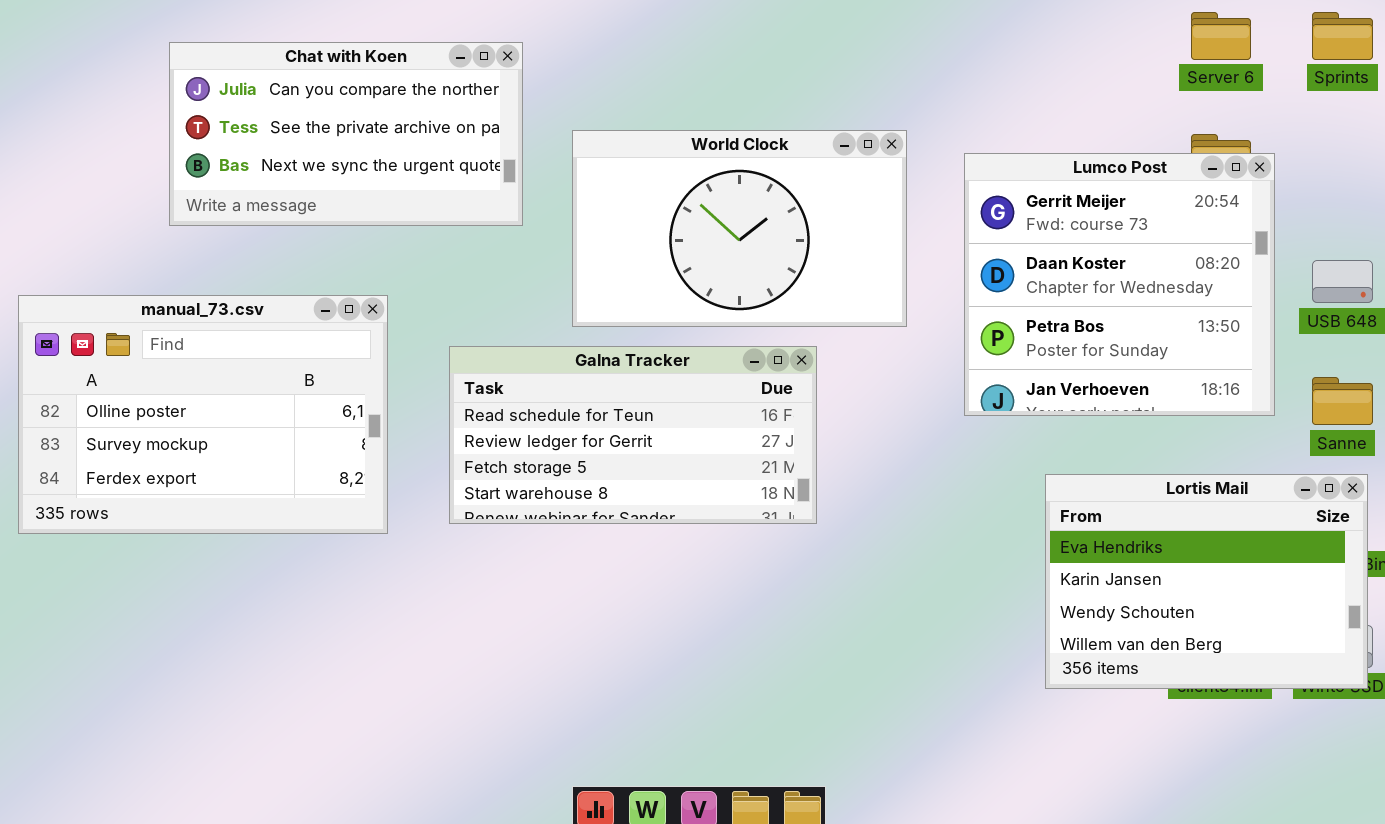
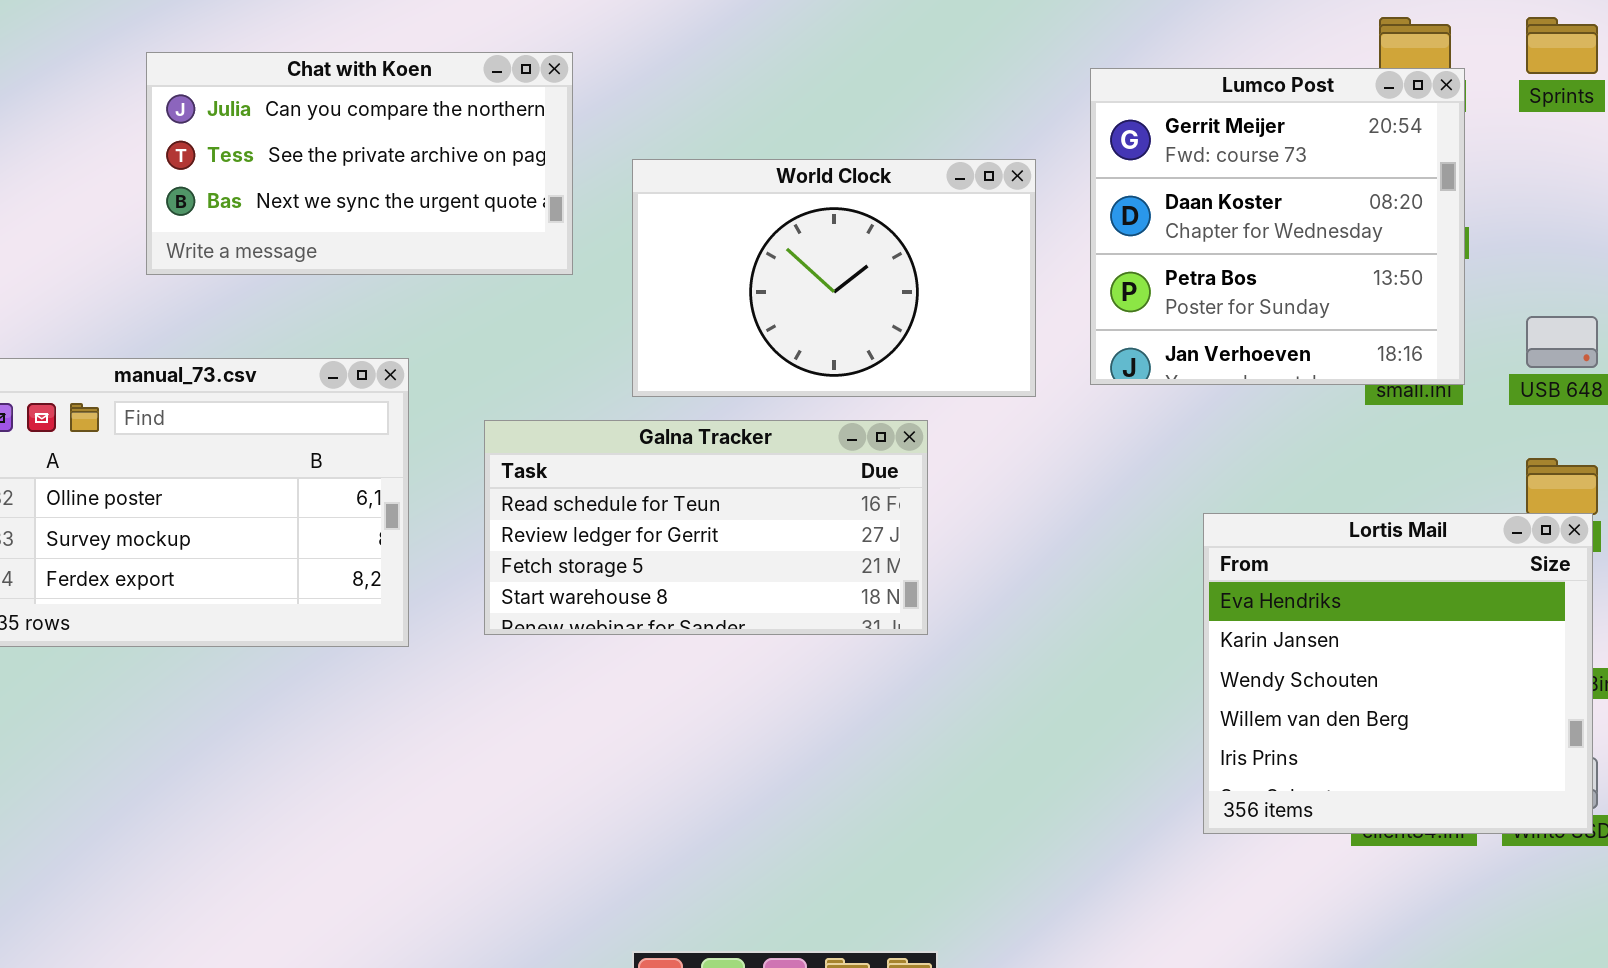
Lumco Post: [964,153,1275,416] -> [1090,68,1465,385], moved
Lortis Mail: [1045,474,1368,689] -> [1203,513,1593,834], resized

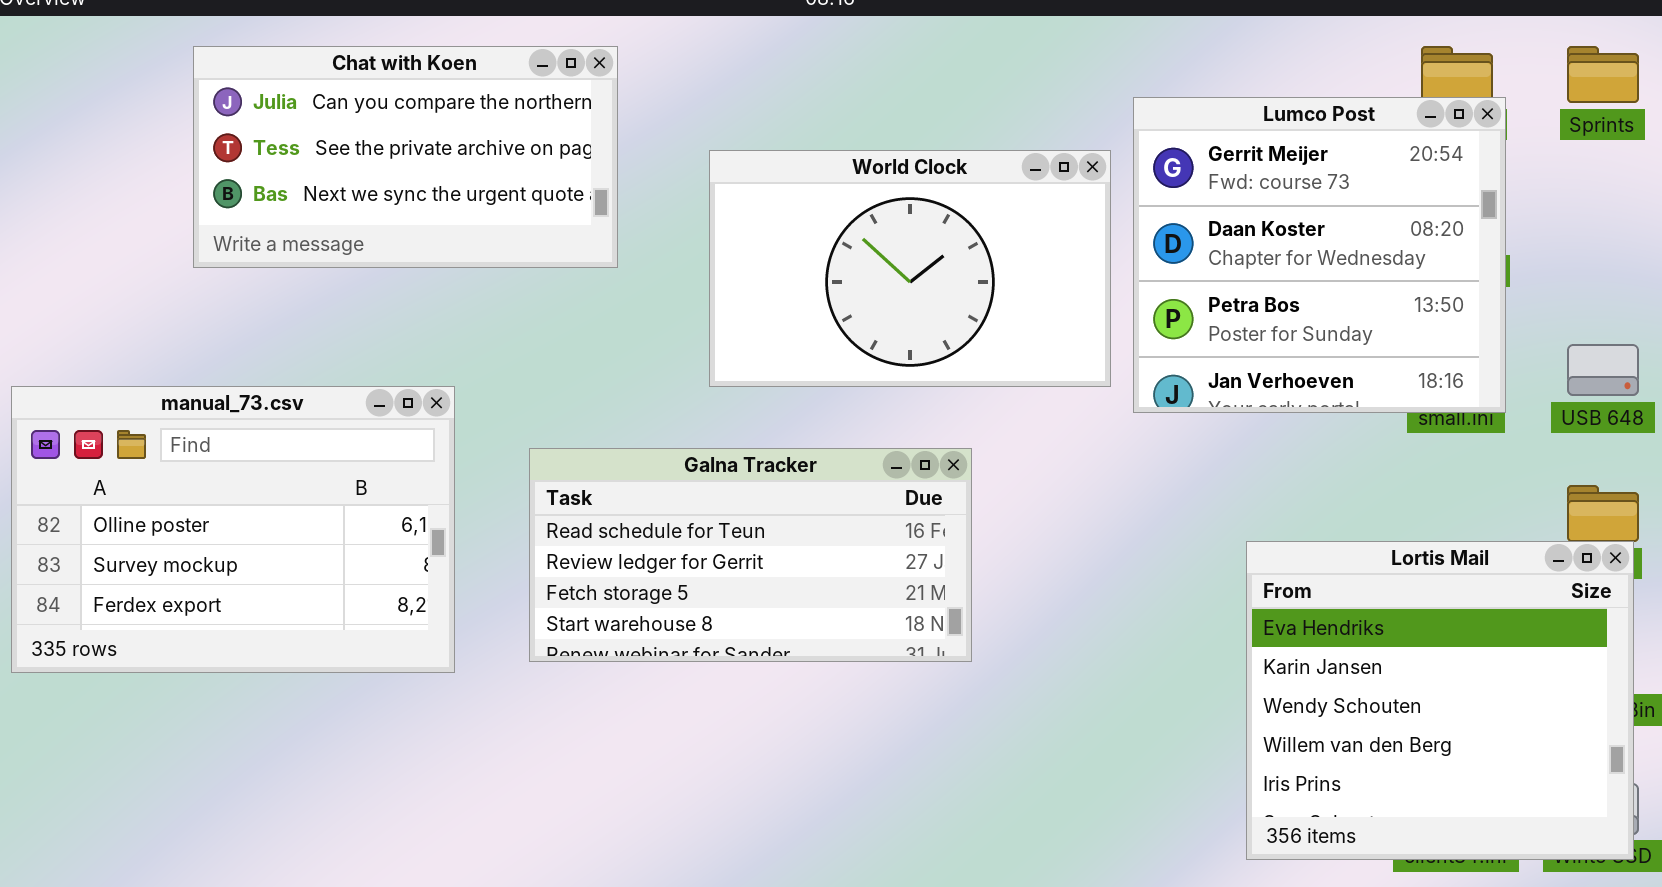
Chat with Koen: [146,52,573,275] -> [193,46,618,268], moved
World Clock: [632,159,1036,397] -> [709,150,1111,387], moved

